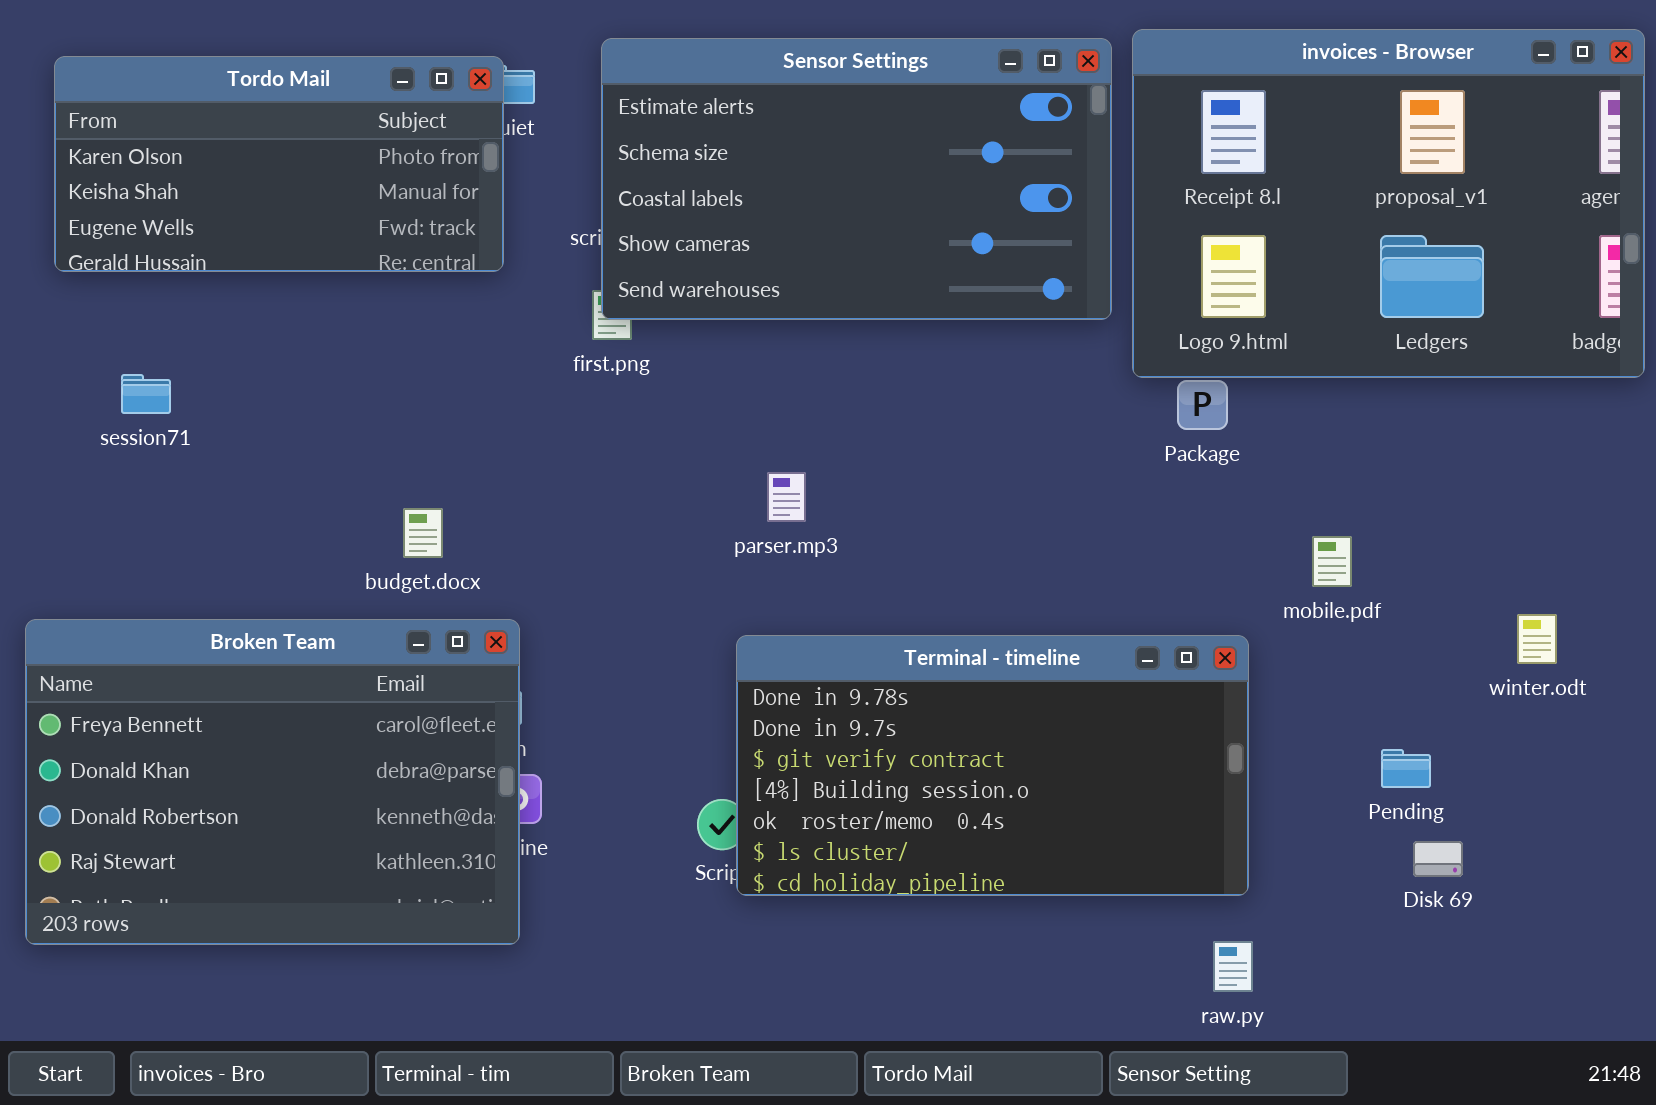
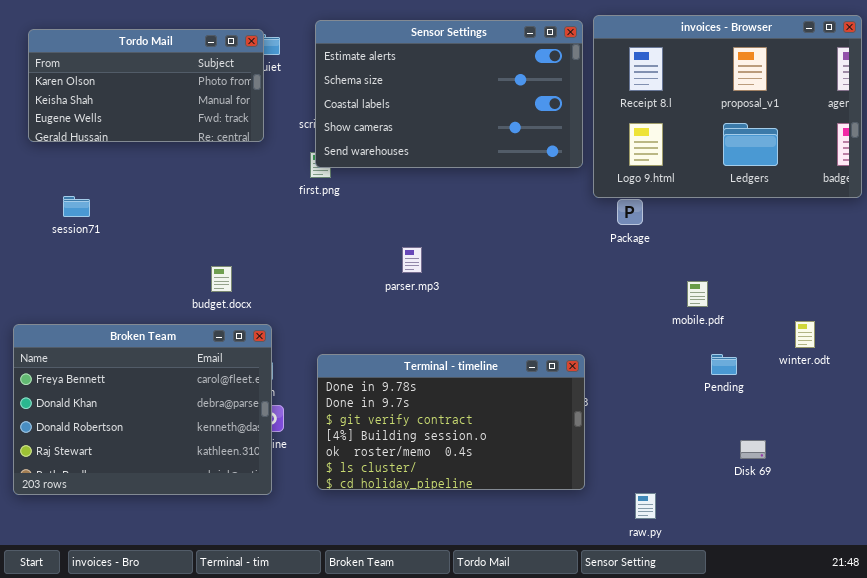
Terminal - timeline: [736,635,1249,896] -> [317,354,585,490], moved
Pending: [1381,749,1431,788] -> [711,354,737,375], moved

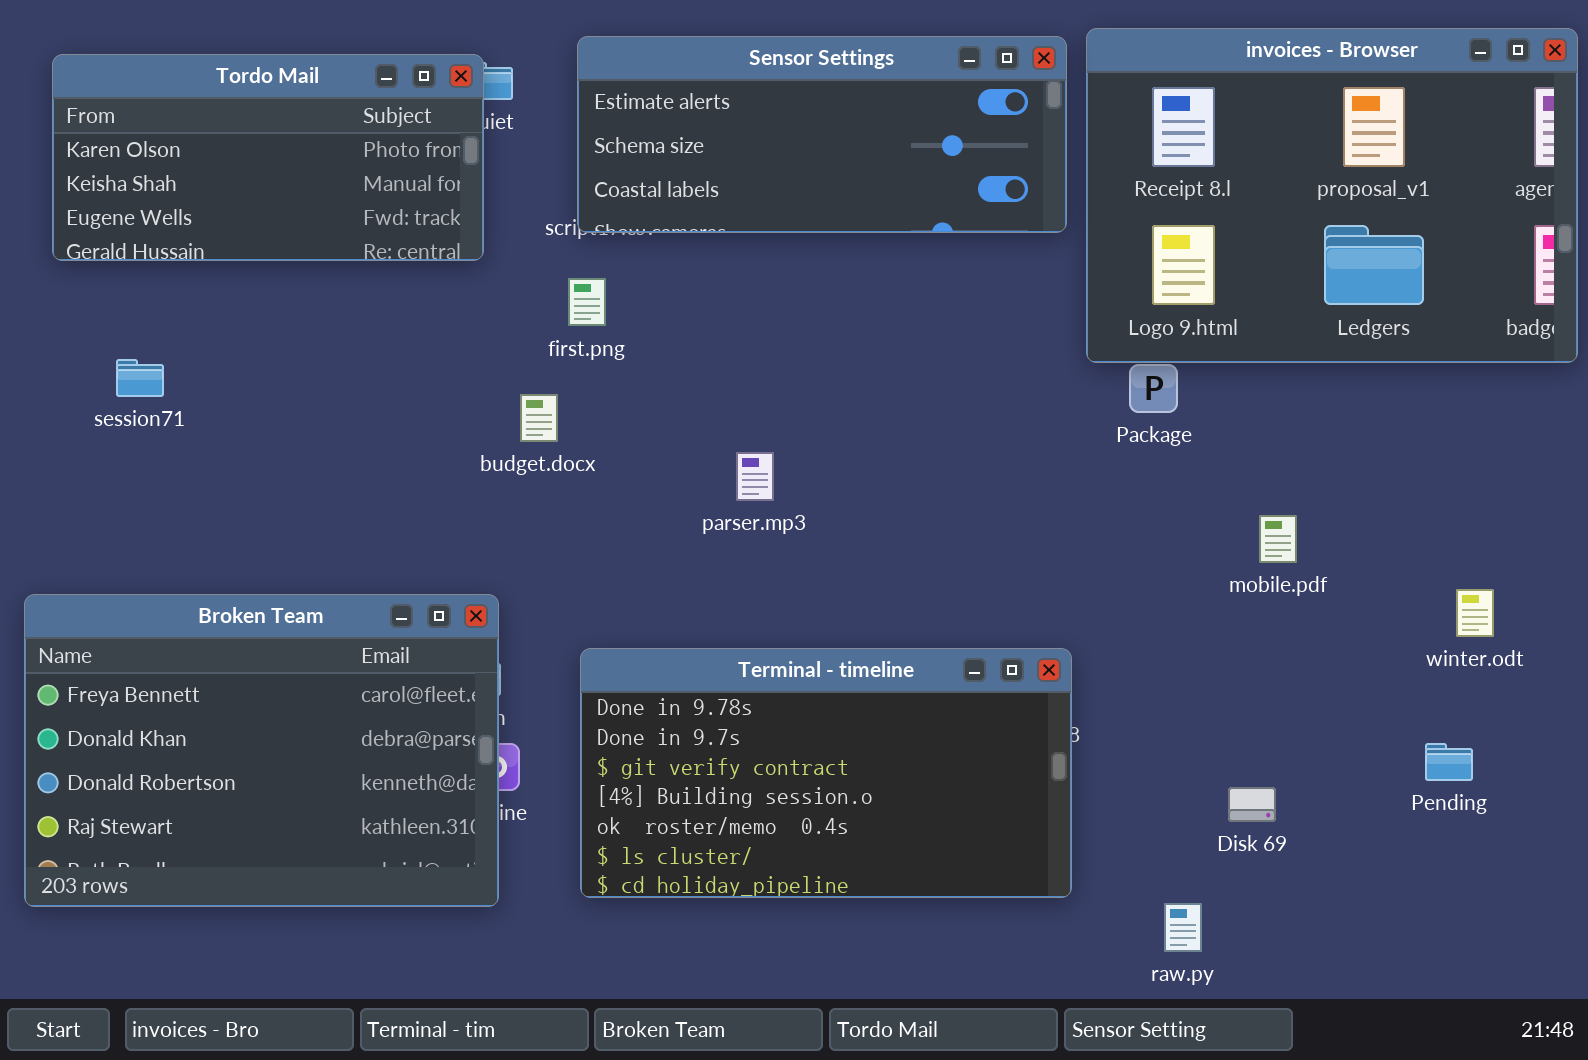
Sensor Settings: [315,20,583,168] -> [577,36,1067,233], resized
budget.docx: [211,266,232,292] -> [520,394,558,442], moved
Pending: [711,354,737,375] -> [1425,743,1473,781], moved
Disk 69: [740,440,766,459] -> [1228,787,1276,822], moved

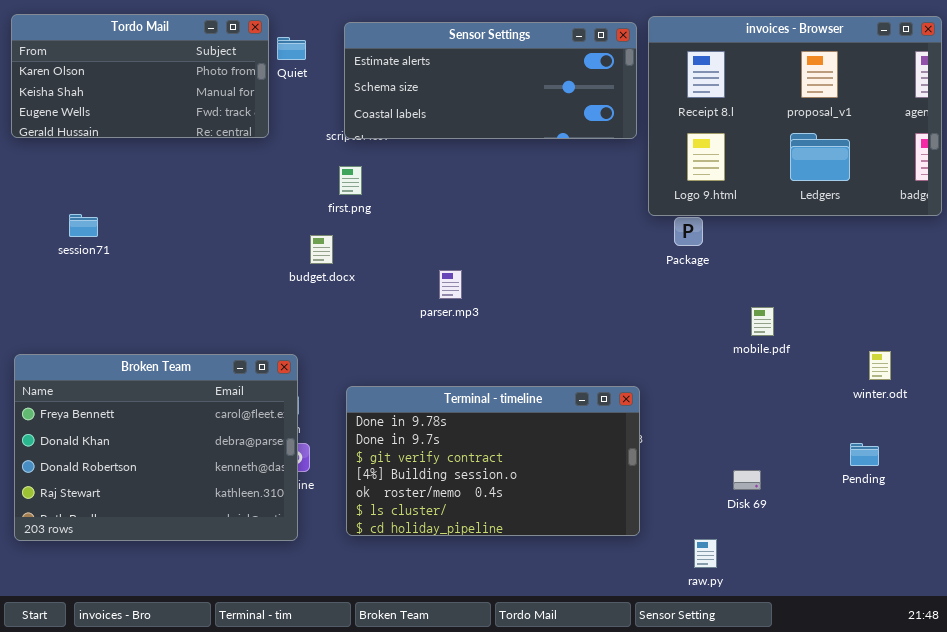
Tordo Mail: [52,54,484,261] -> [11,14,269,138], moved

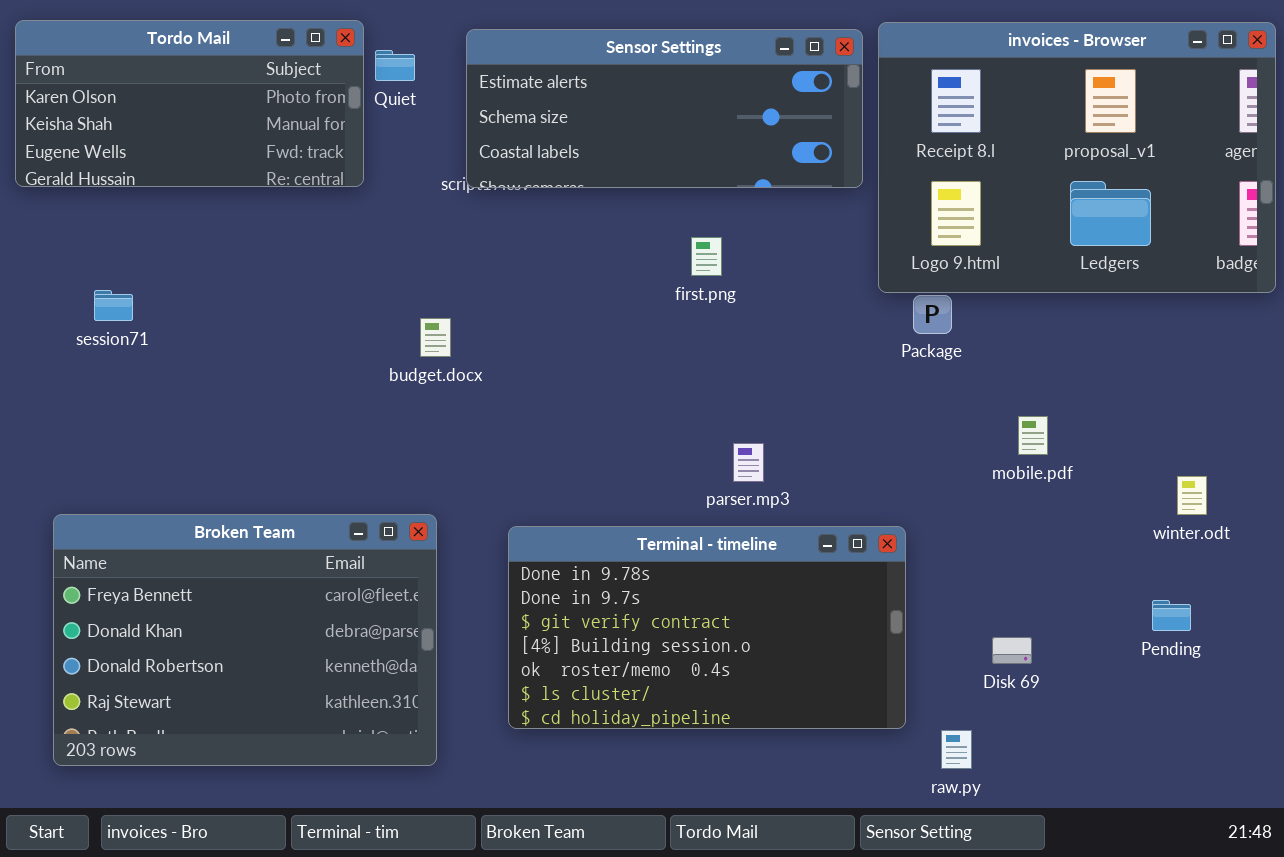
first.png: [339,166,362,195] -> [691,237,722,276], moved
parser.mp3: [439,270,462,299] -> [733,443,764,482], moved
Broken Team: [14,354,298,541] -> [53,514,437,766], moved
Terminal - timeline: [346,386,640,536] -> [508,526,906,729], moved

